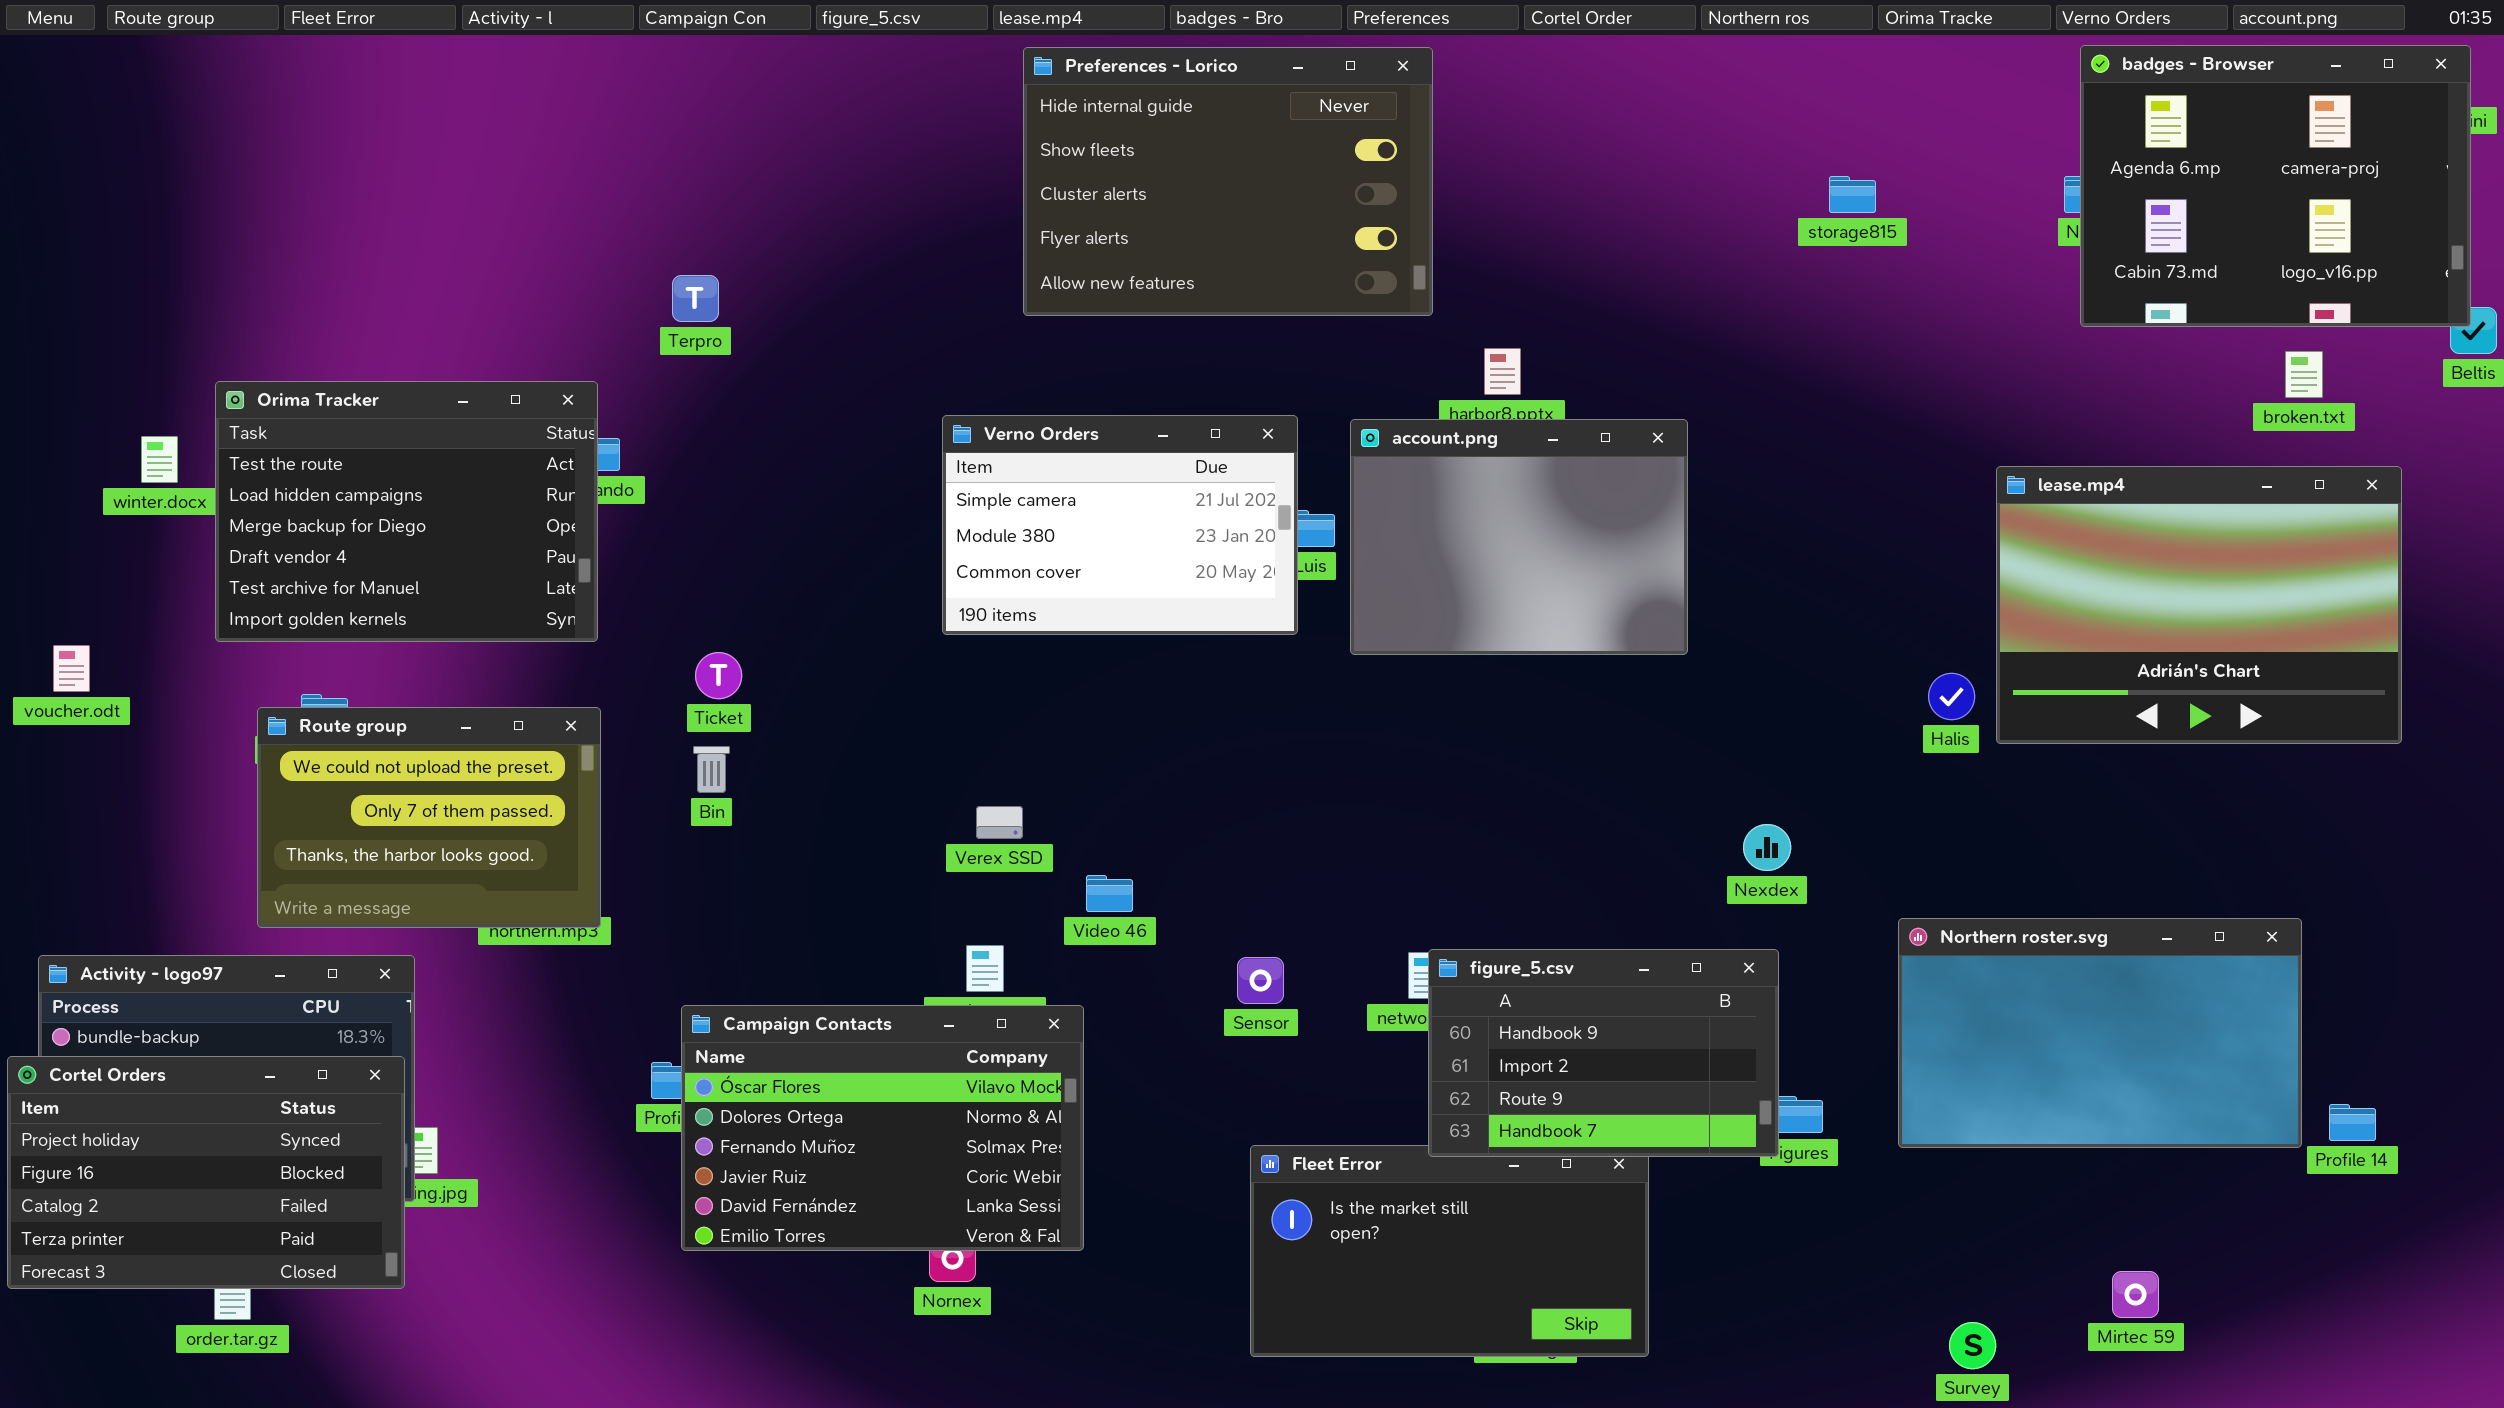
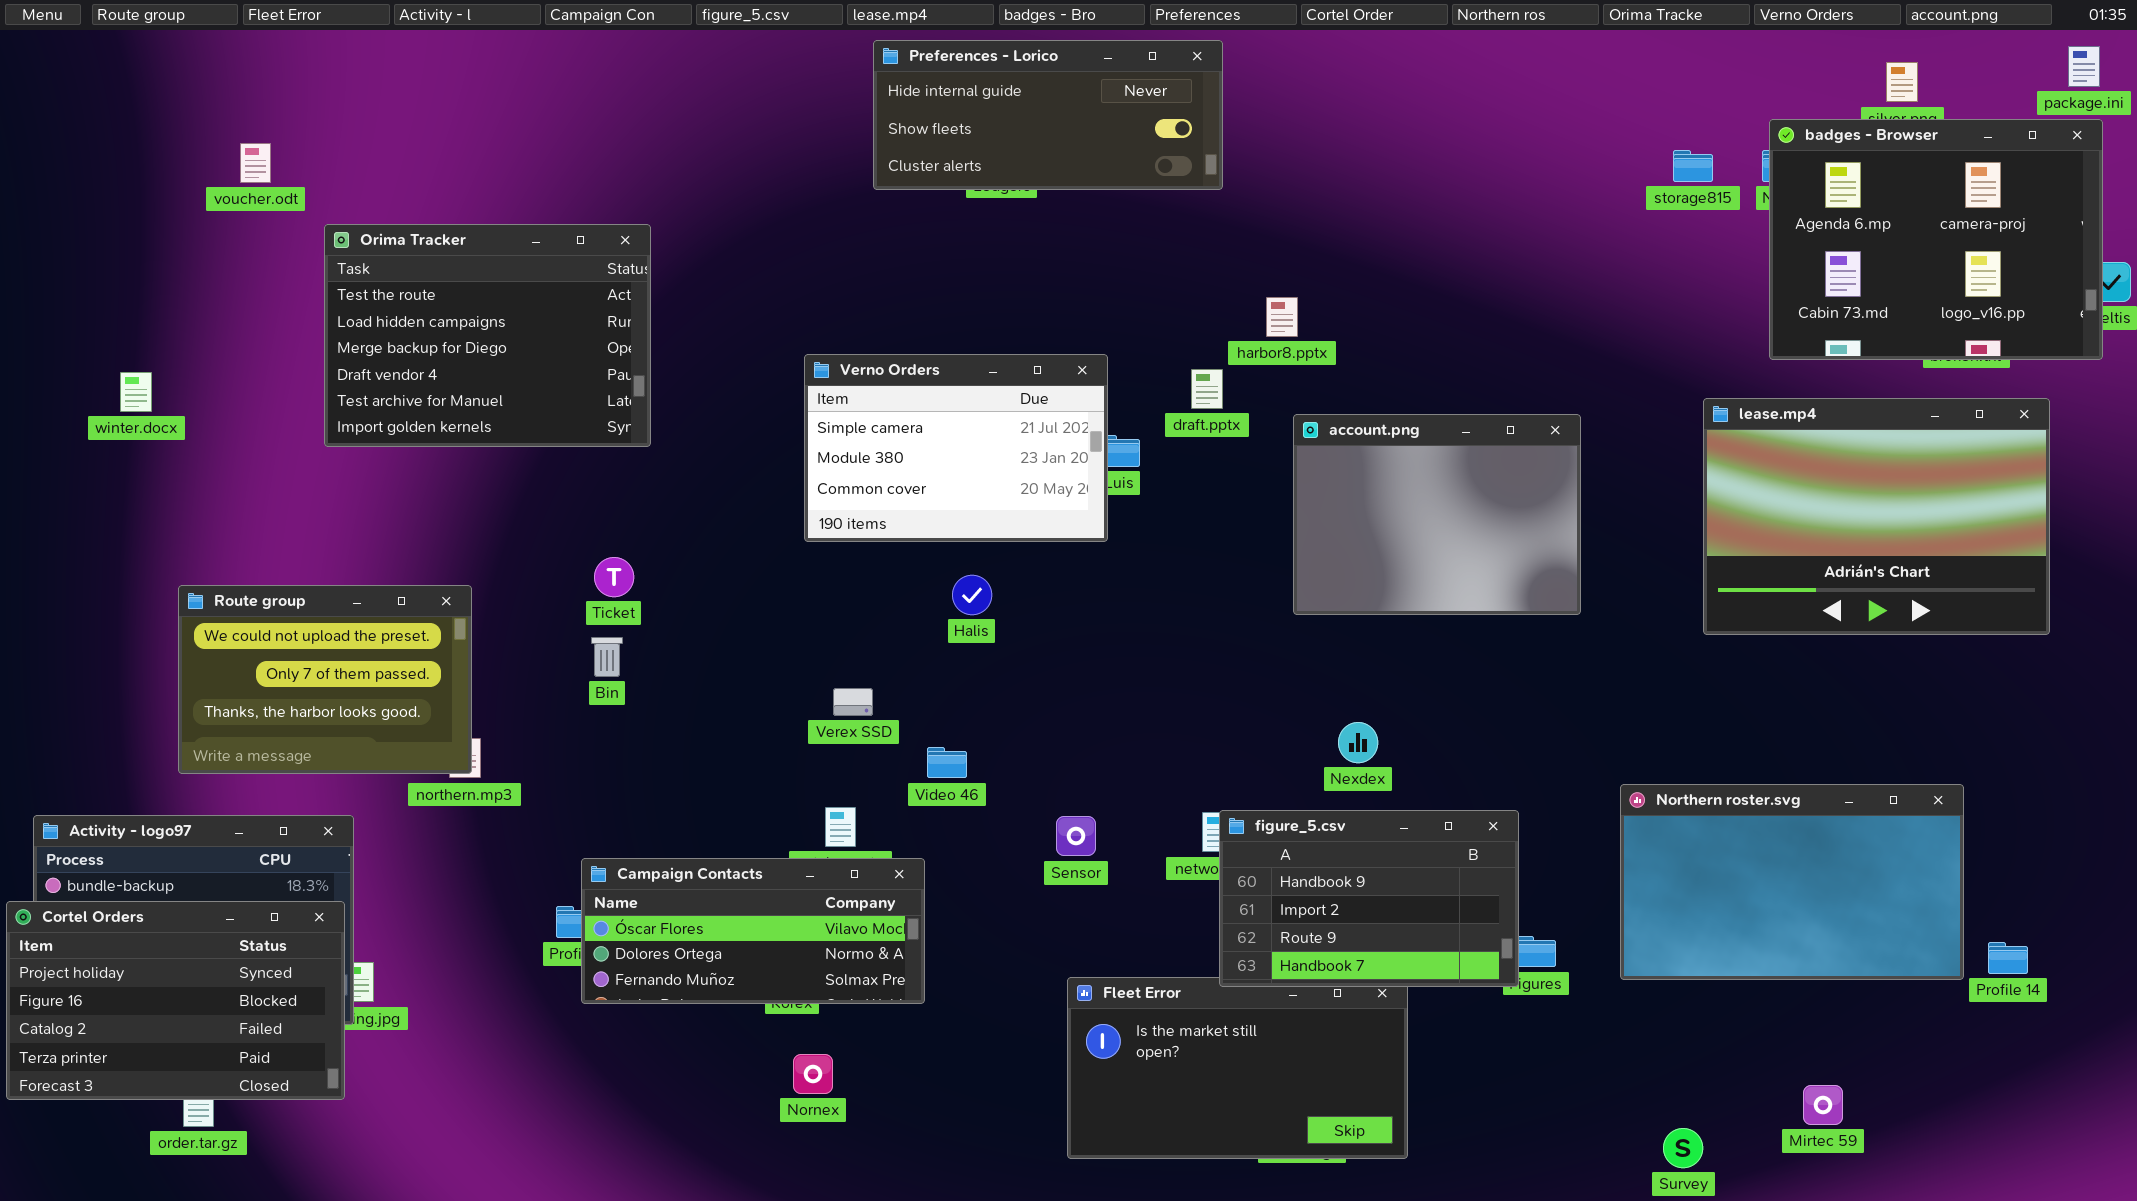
badges - Browser: [2080,45,2471,327] -> [1769,119,2103,360], moved
Preferences - Lorico: [1023,47,1433,316] -> [873,40,1223,190], resized
storage815: [1829,176,1876,213] -> [1673,150,1713,182], moved
Orima Tracker: [215,381,598,642] -> [324,224,651,447], moved
account.png: [1350,419,1688,655] -> [1293,414,1581,615], moved
voucher.odt: [53,645,90,692] -> [240,143,271,183], moved
Halis: [1928,673,1975,720] -> [952,575,992,615], moved
Route group: [257,707,601,928] -> [178,585,472,774], moved
Nexdex: [1743,824,1791,871] -> [1338,722,1378,763], moved
Campaign Contacts: [681,1005,1084,1251] -> [581,858,925,1004], resized

